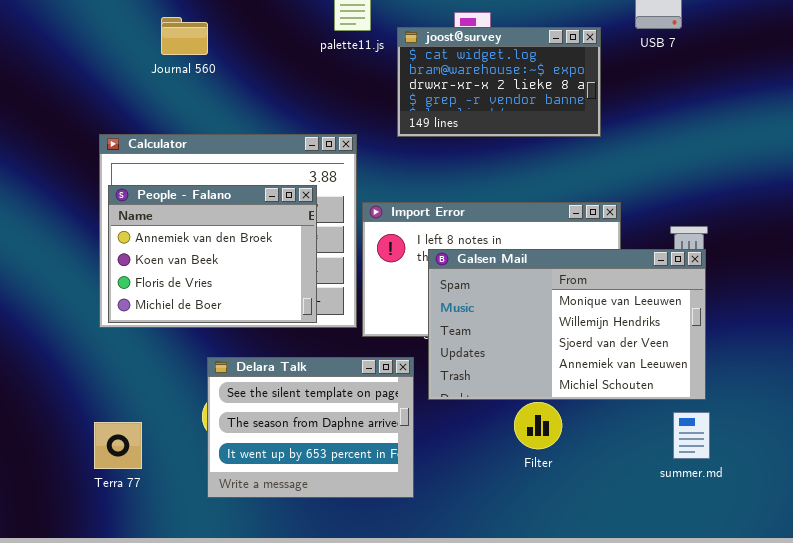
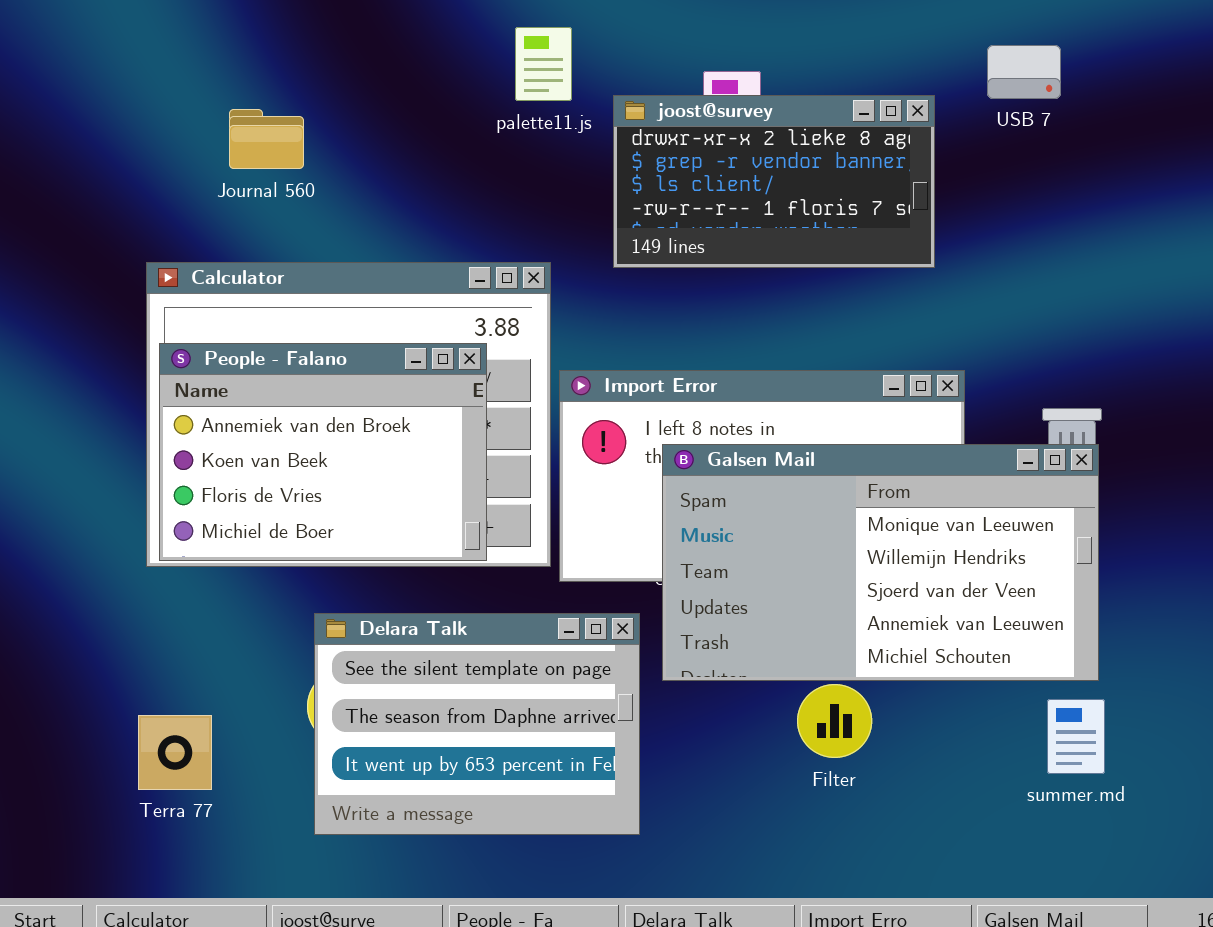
Journal 560: [161,17,208,55] -> [229,109,304,169], moved
joost@survey: [397,27,601,137] -> [613,95,935,268], scrolled down 2 rows

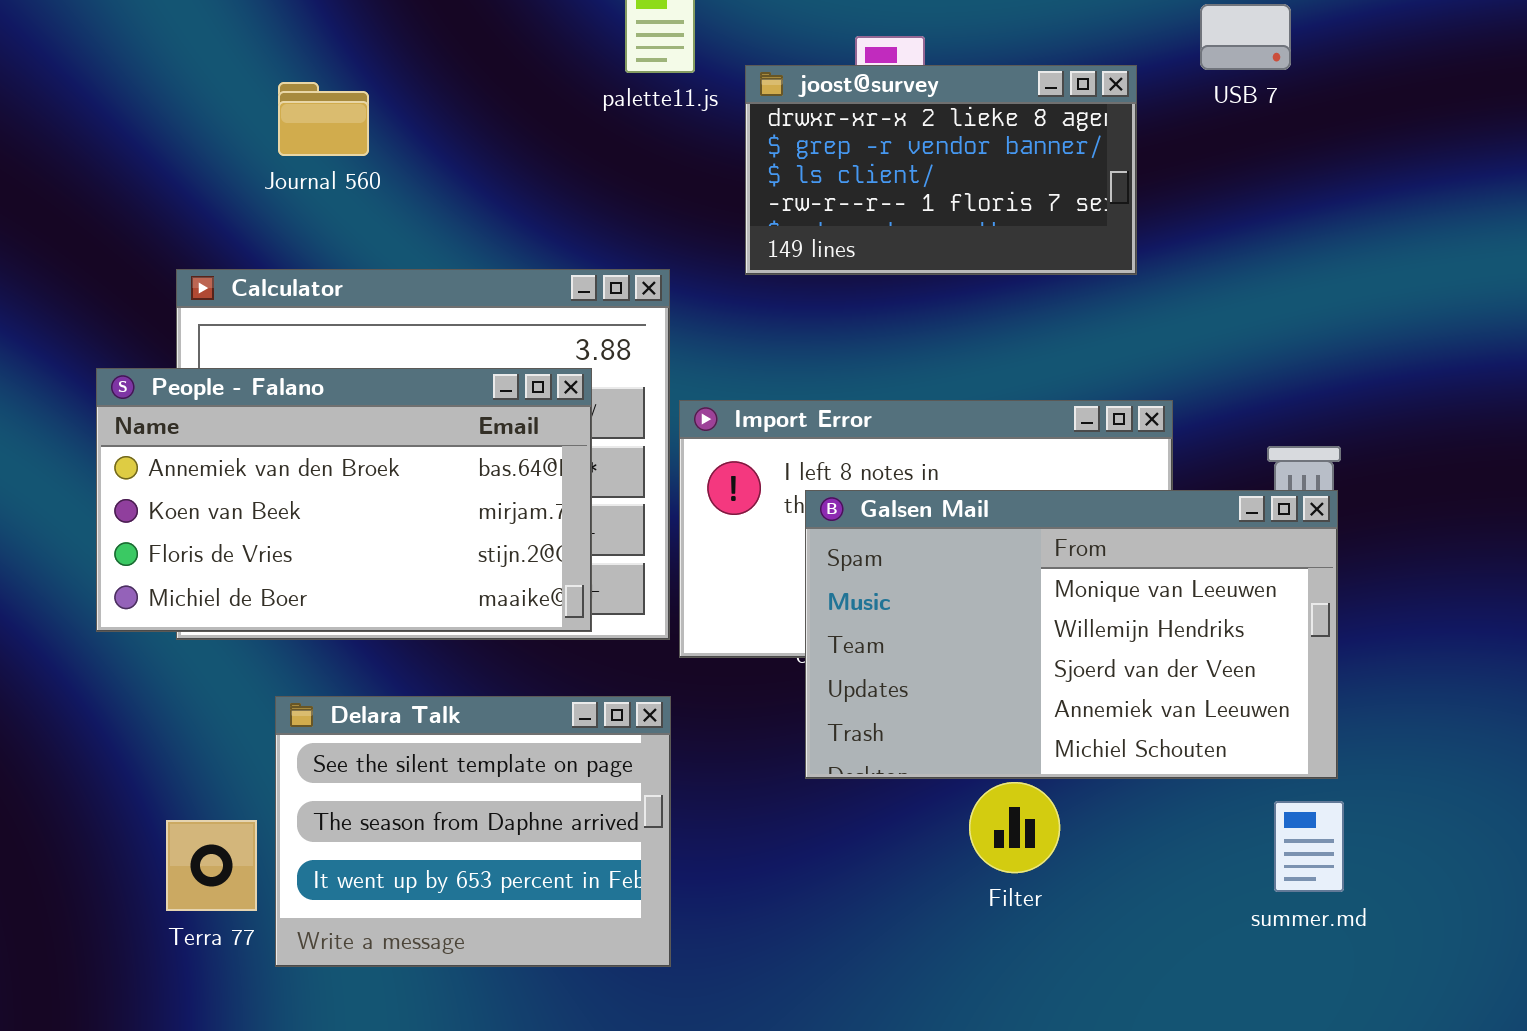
People - Falano: [159,343,487,561] -> [96,368,592,632], resized
Delara Talk: [314,613,640,835] -> [275,696,671,967], moved

